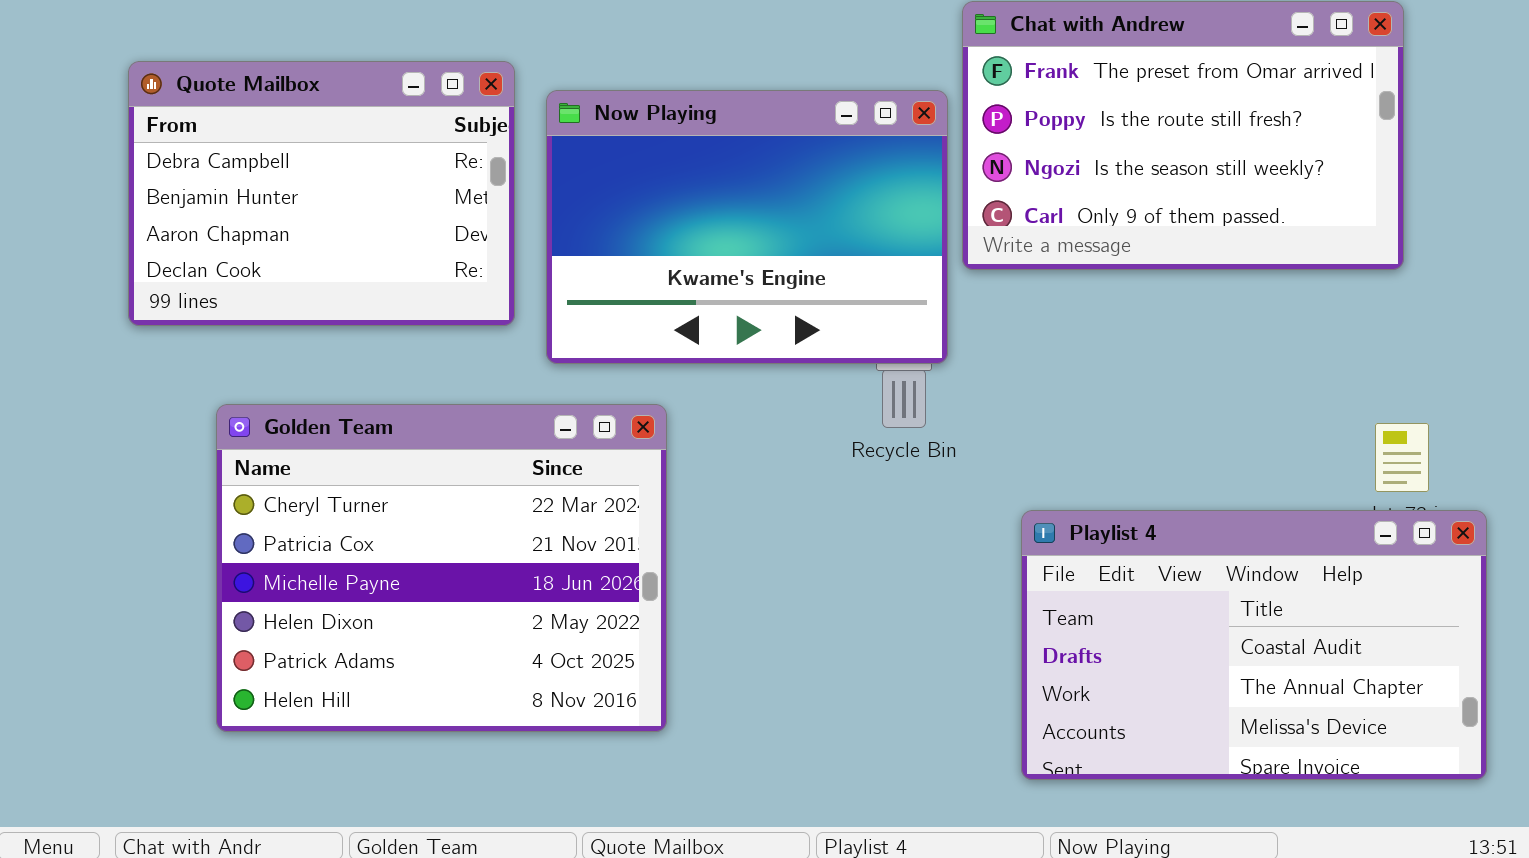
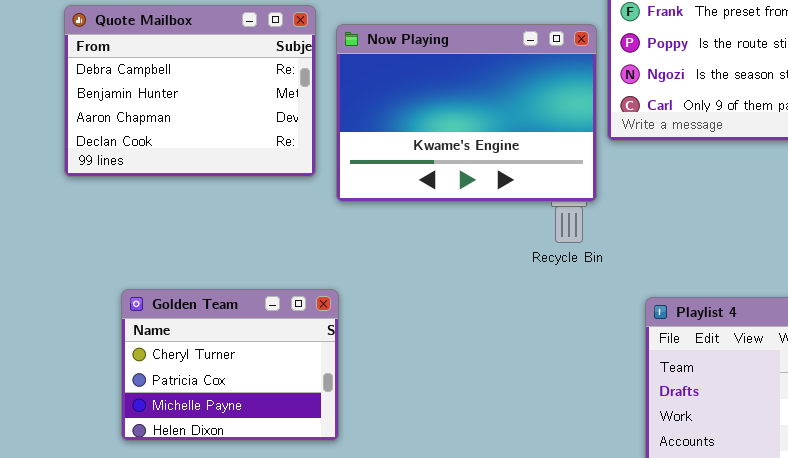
Golden Team: [216,404,667,732] -> [121,289,339,441], resized

